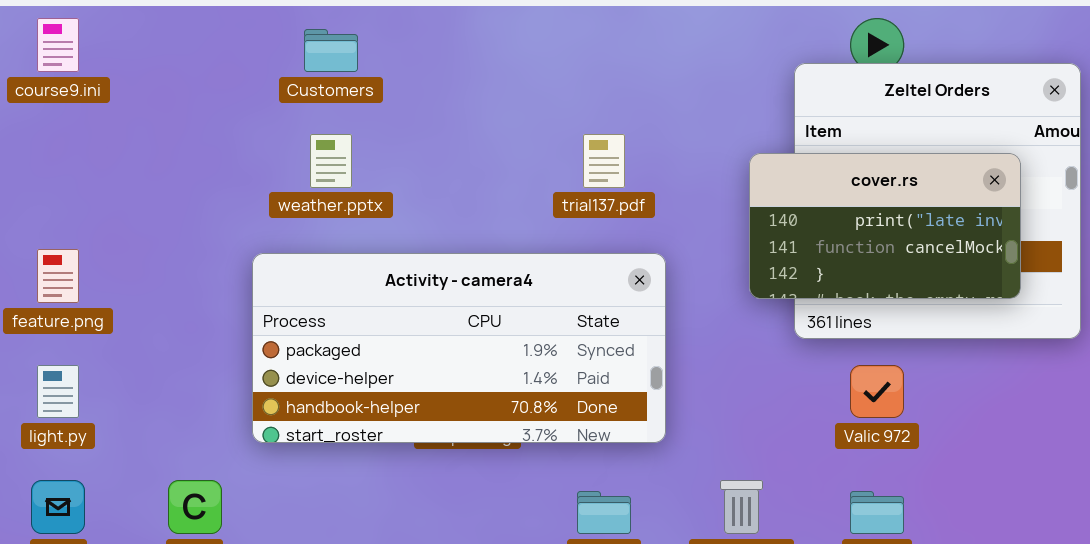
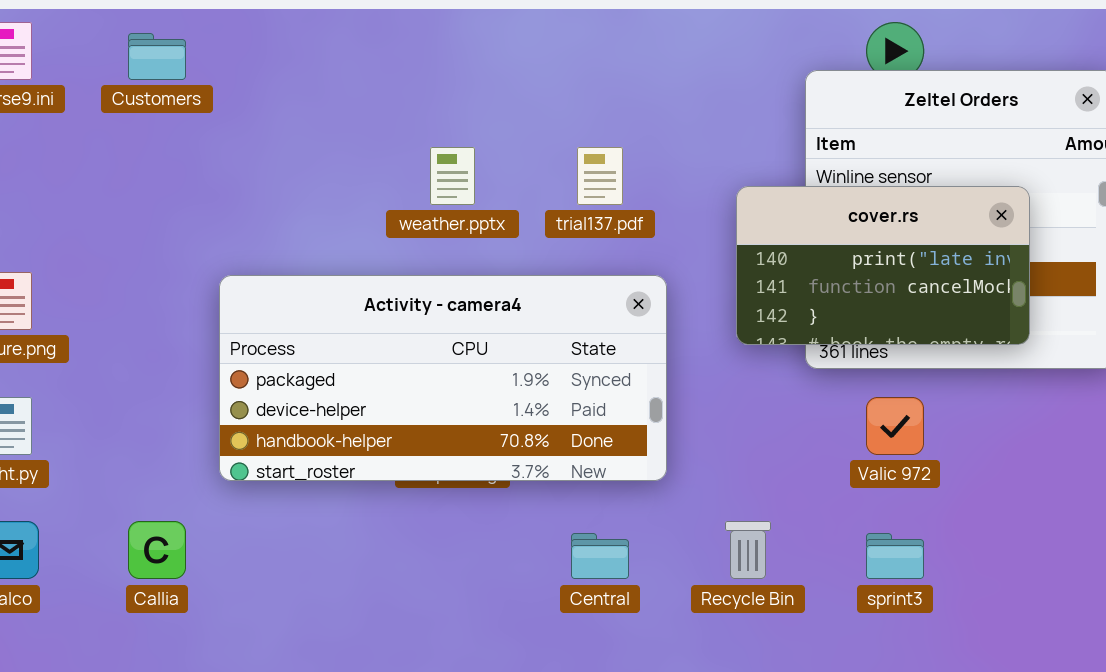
Customers: [304,29,358,72] -> [128,33,186,80], moved
weather.pptx: [310,134,352,188] -> [430,147,475,205], moved
cover.rs: [749,153,1021,299] -> [736,186,1030,345], moved

